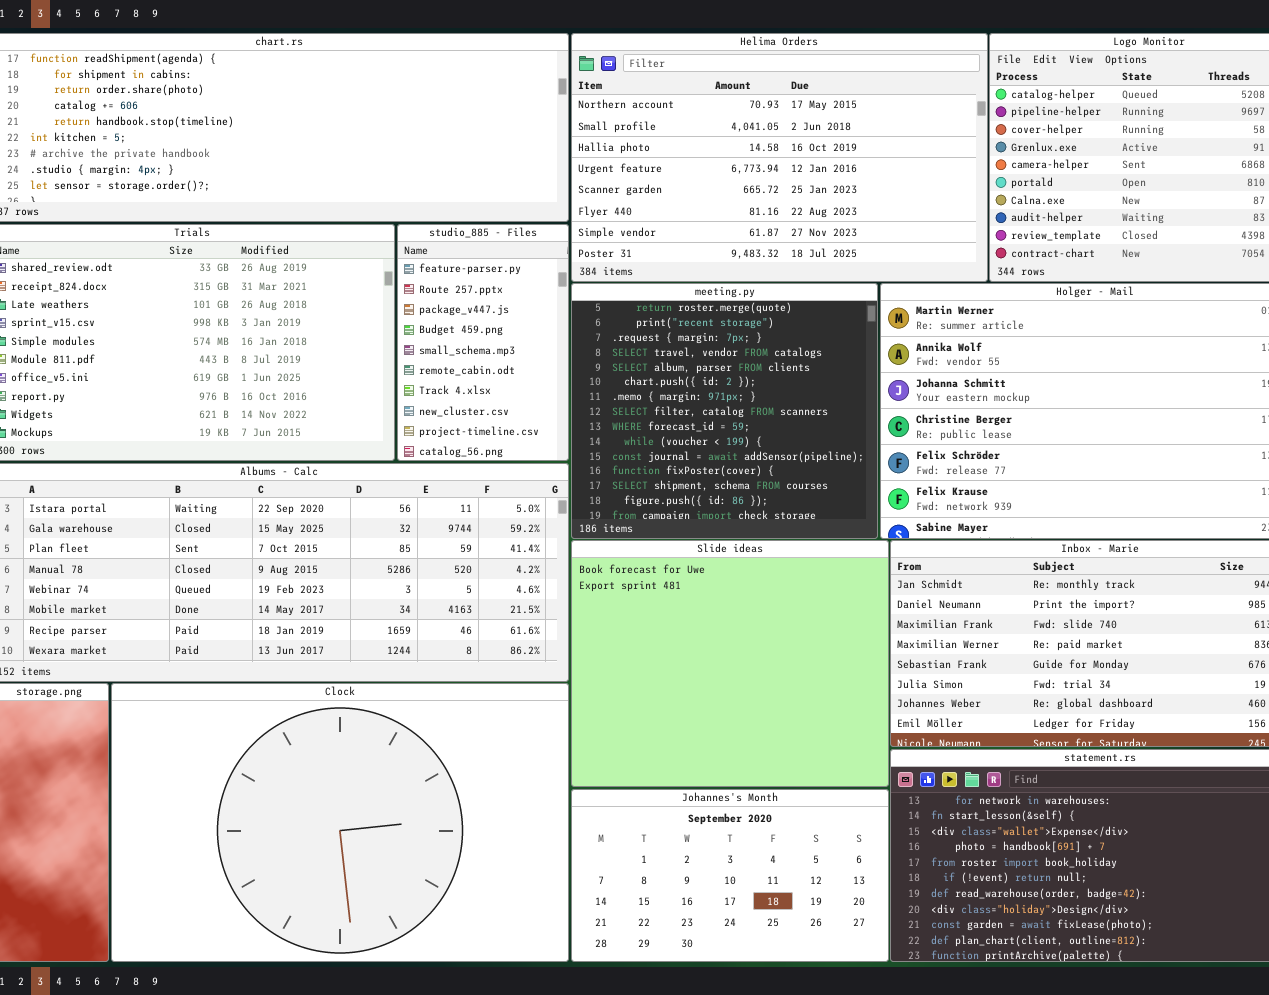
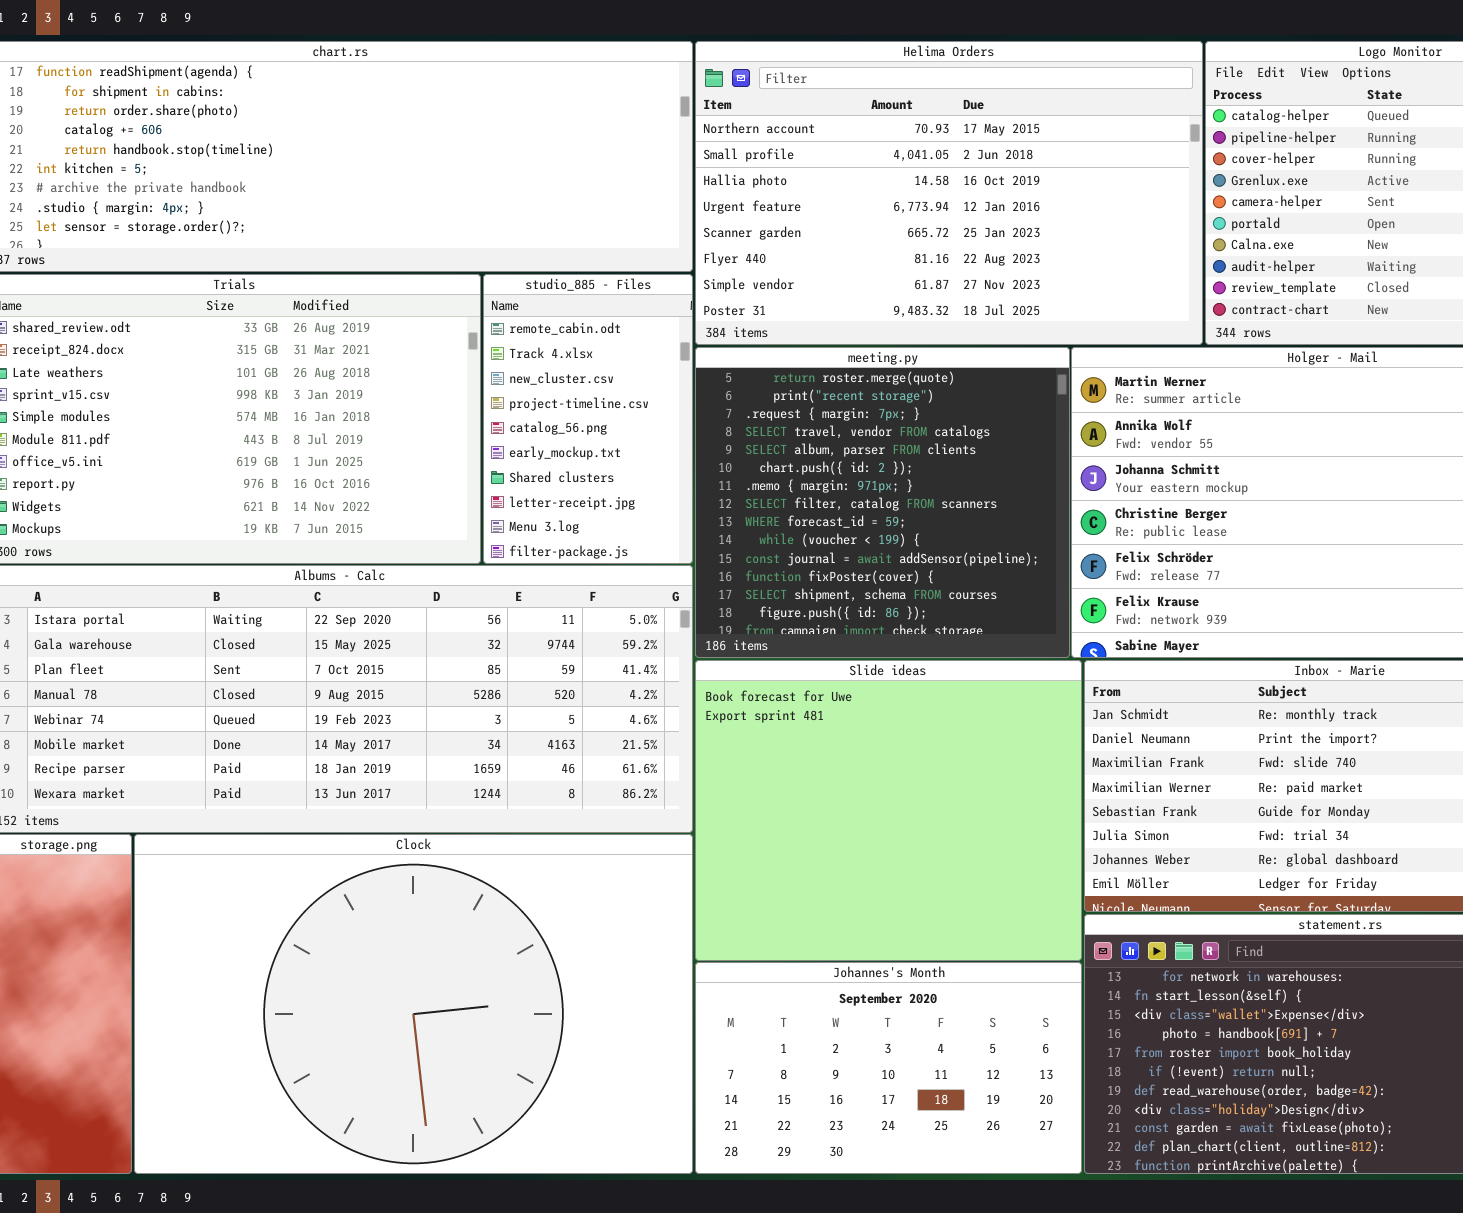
studio_885 - Files: [397,224,569,461] -> [483,274,693,564], scrolled down 5 rows

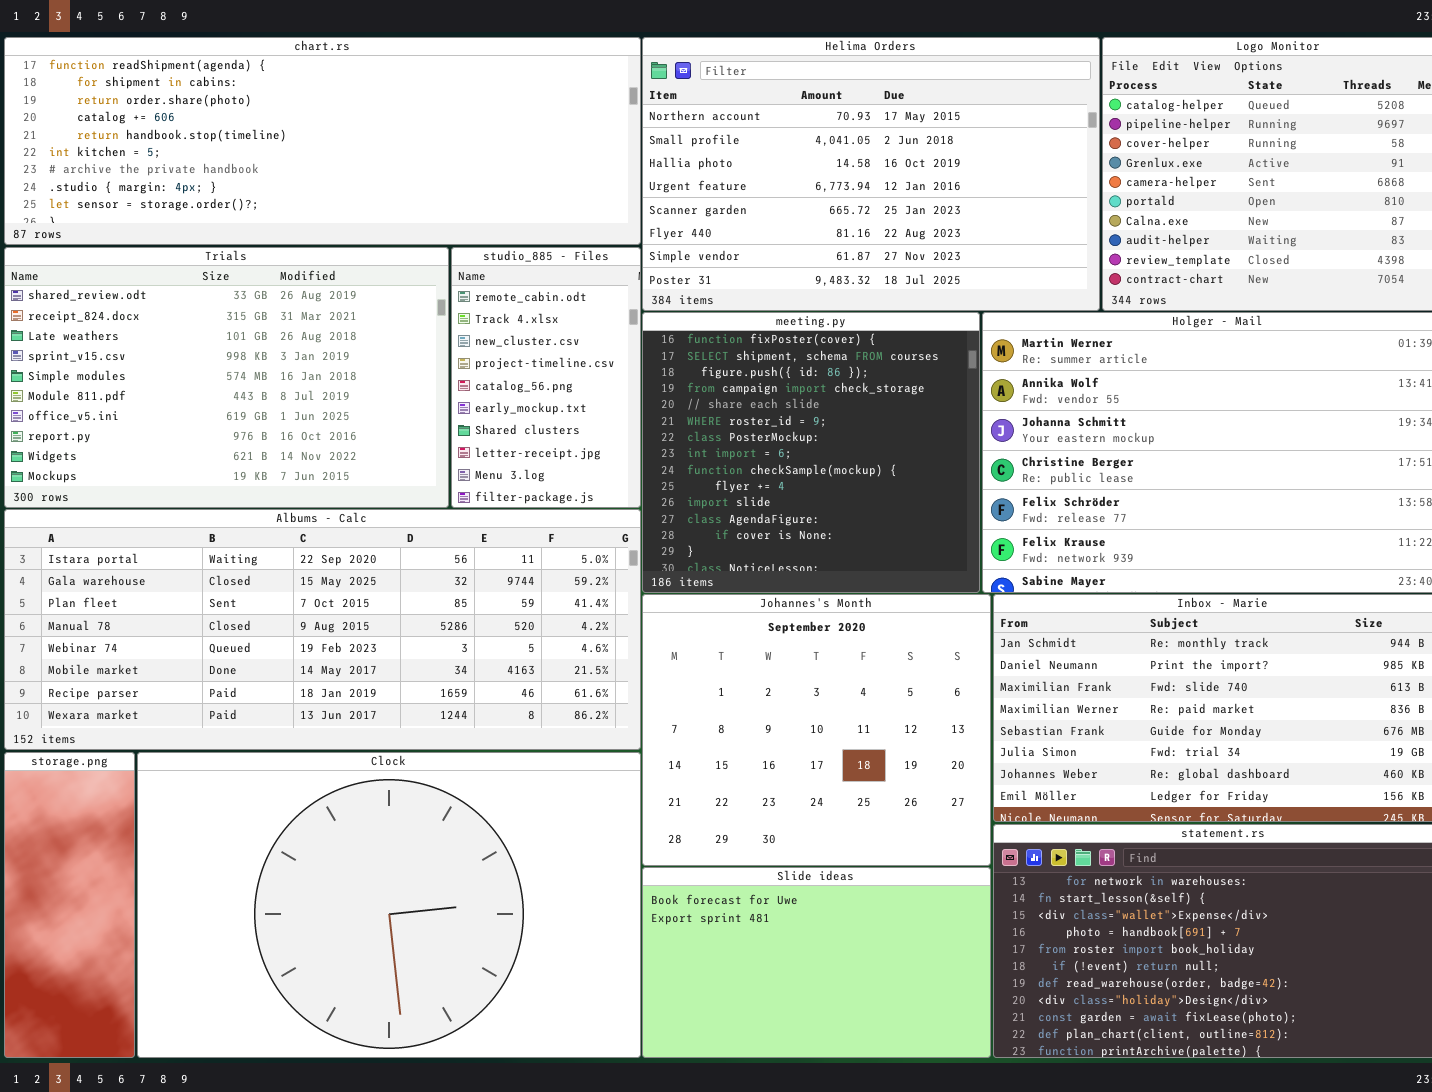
meeting.py: [695,347,1070,658] -> [642,312,980,593], scrolled down 11 rows
Slide ideas: [695,660,1082,961] -> [642,867,991,1058], moved, resized
Johannes's Month: [695,962,1082,1174] -> [642,594,991,866], moved, resized

